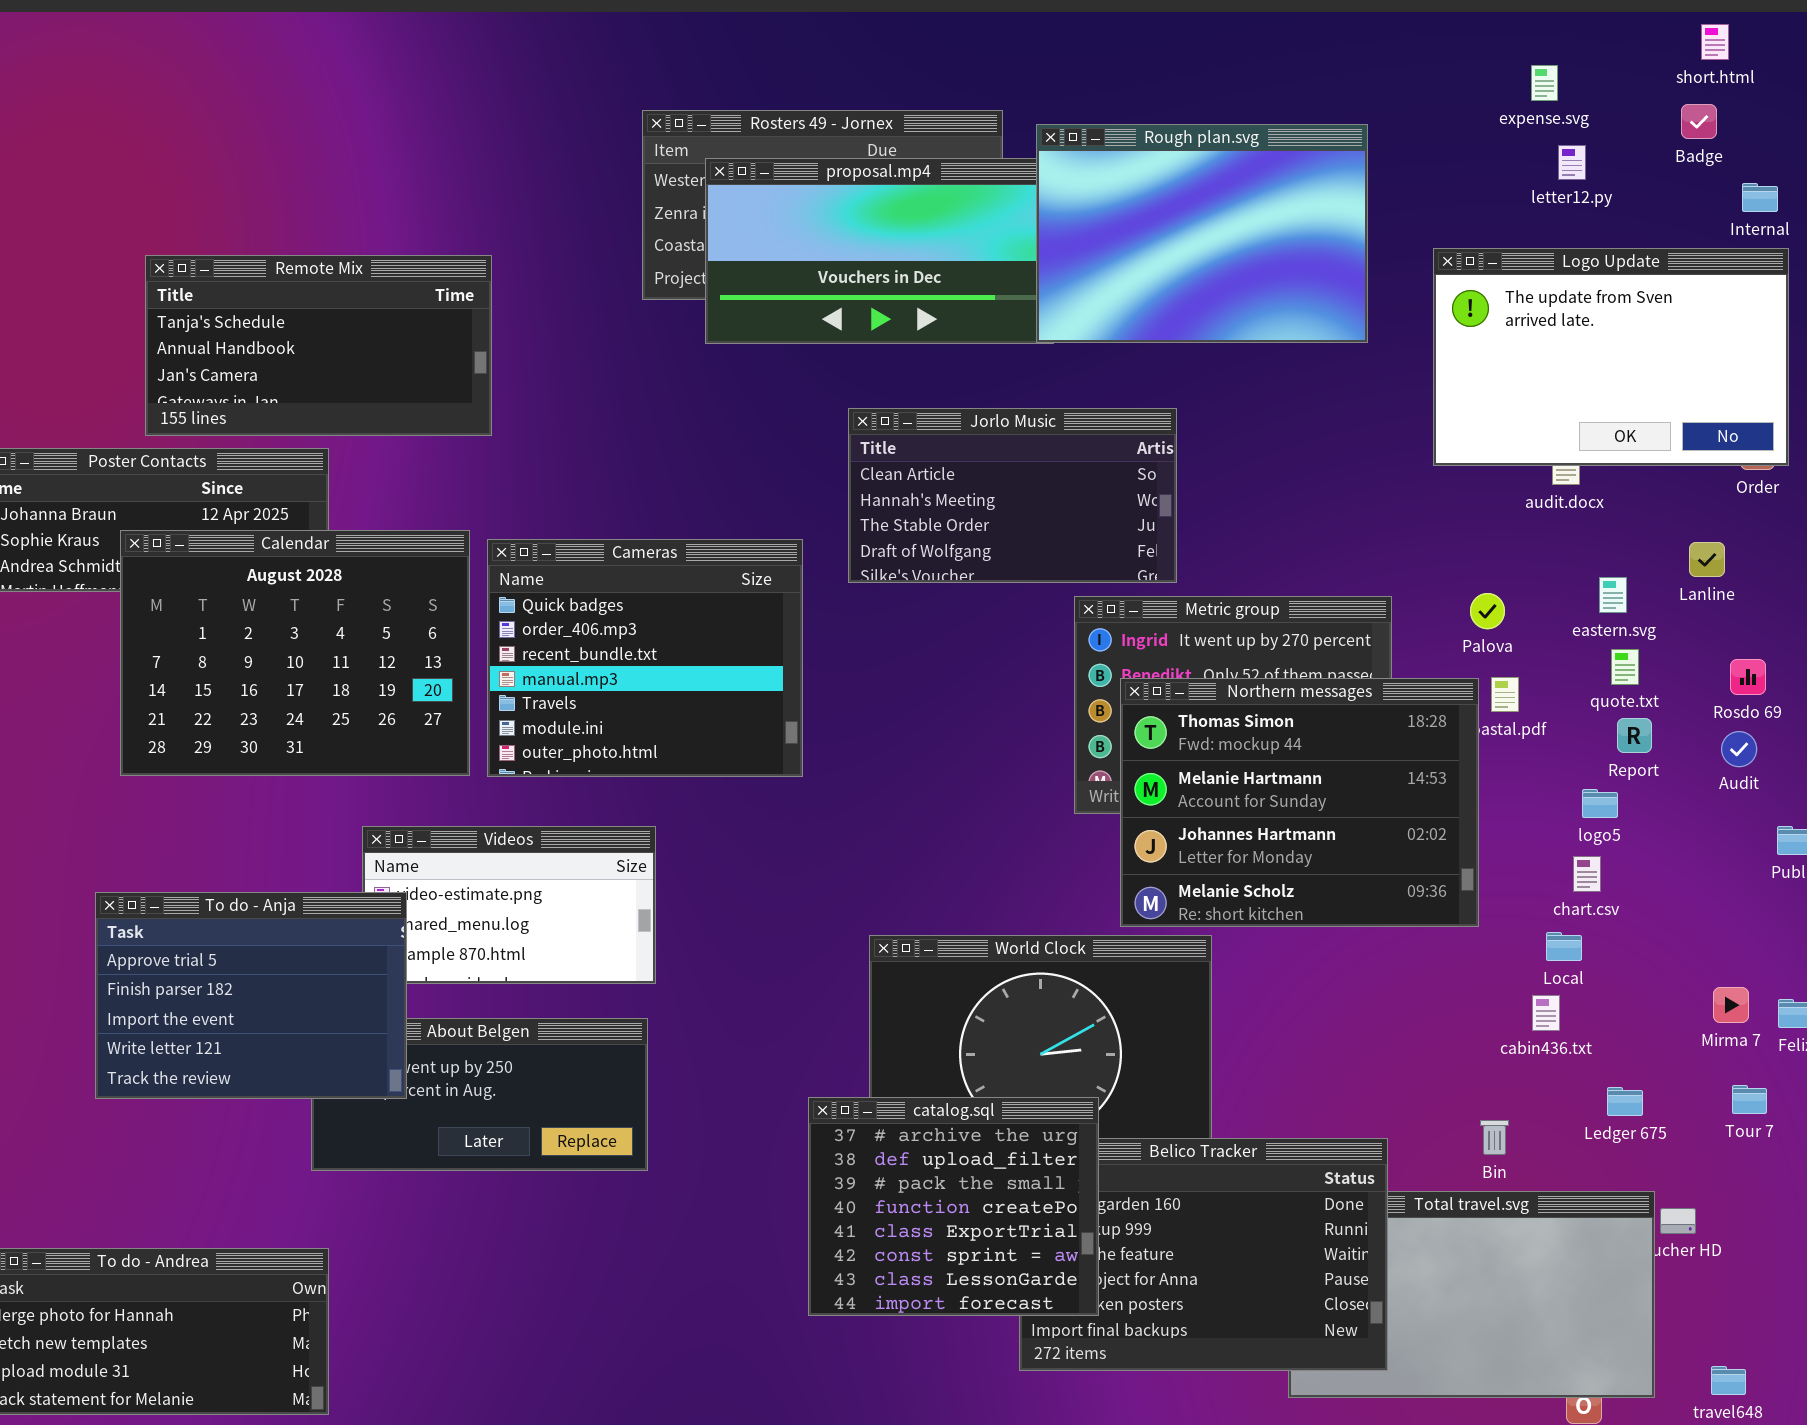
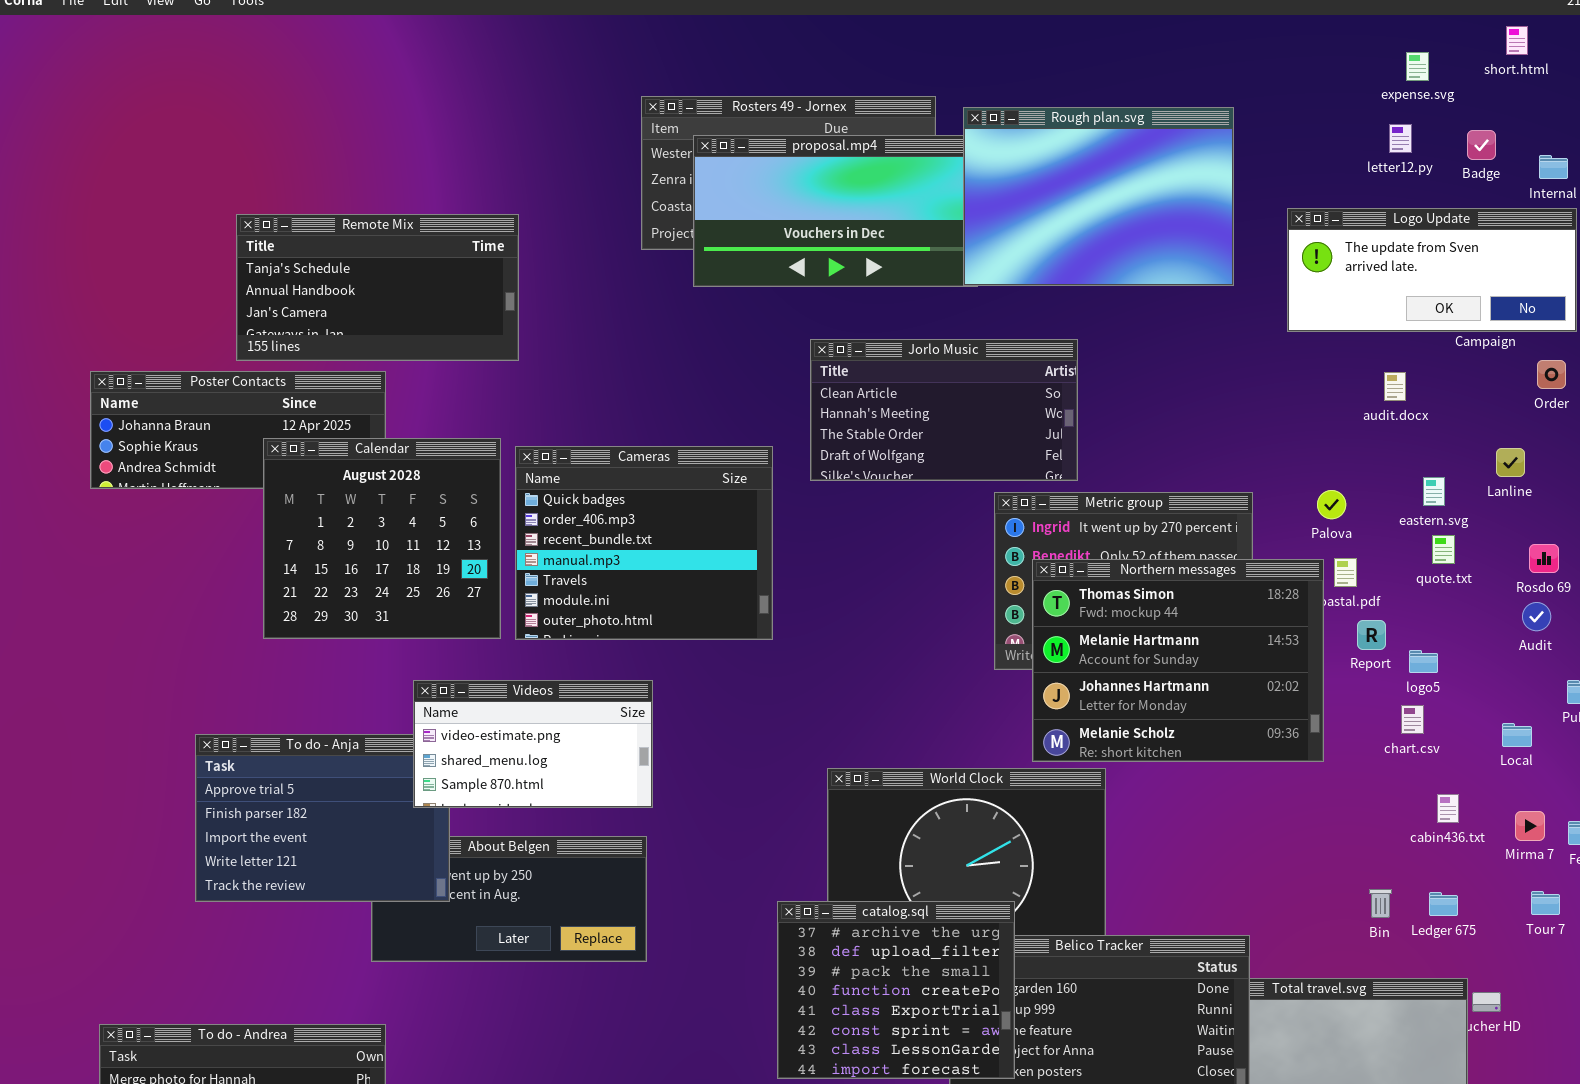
expense.svg: [1531,65,1558,101] -> [1406,52,1429,81], moved
Badge: [1681,104,1717,139] -> [1467,130,1496,160], moved
Logo Update: [1433,248,1789,466] -> [1287,208,1577,332], resized
Calendar: [120,530,470,776] -> [263,438,501,639], resized
Report: [1617,718,1652,753] -> [1357,620,1386,650], moved
Videos: [362,826,656,984] -> [413,680,653,808], raised
Local: [1546,932,1582,961] -> [1502,723,1532,747], moved
cabin436.txt: [1532,995,1560,1031] -> [1437,794,1459,823], moved
Bin: [1480,1120,1509,1155] -> [1369,889,1392,918], moved

